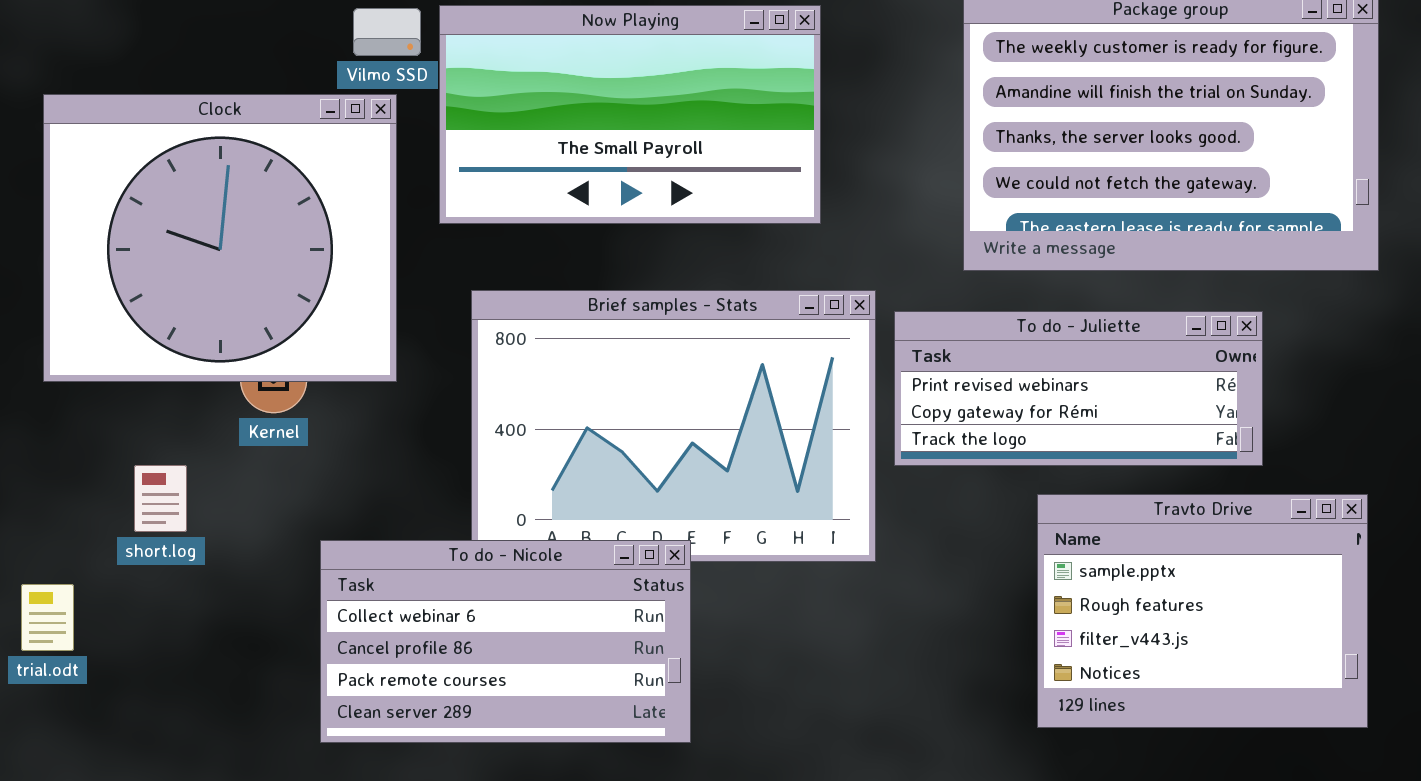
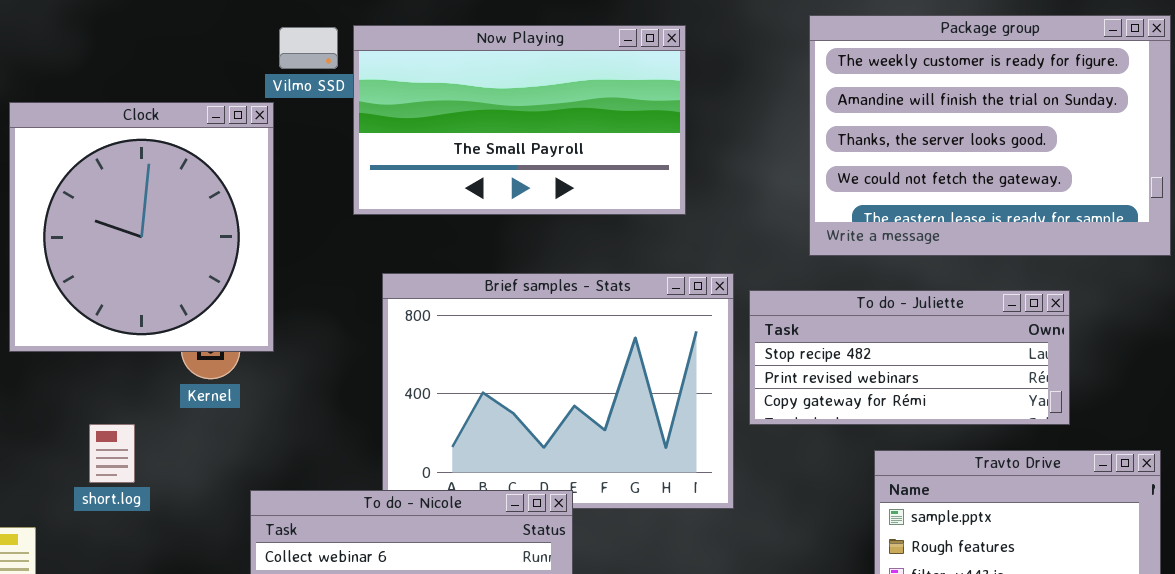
Clock: [43,94,397,382] -> [9,102,274,352], resized
To do - Juliette: [894,311,1263,466] -> [749,290,1070,425], scrolled up 1 row

